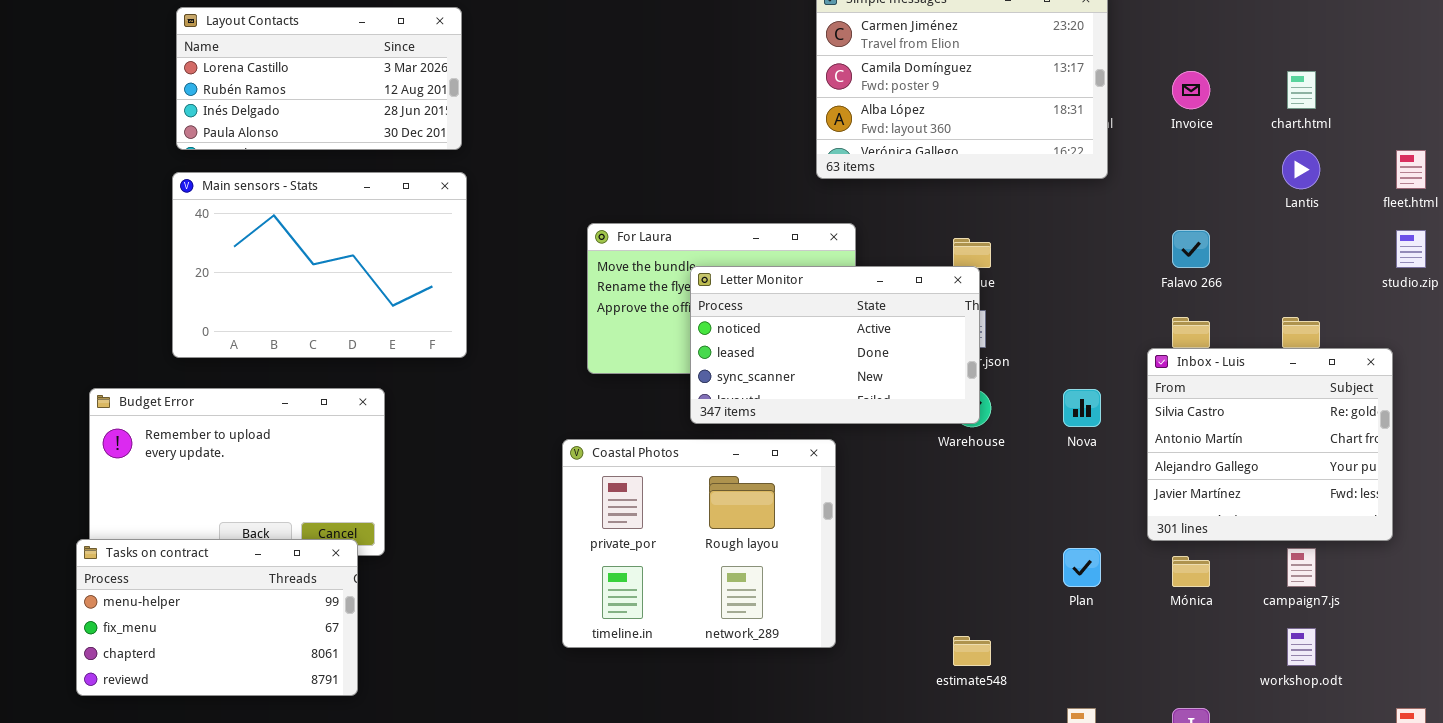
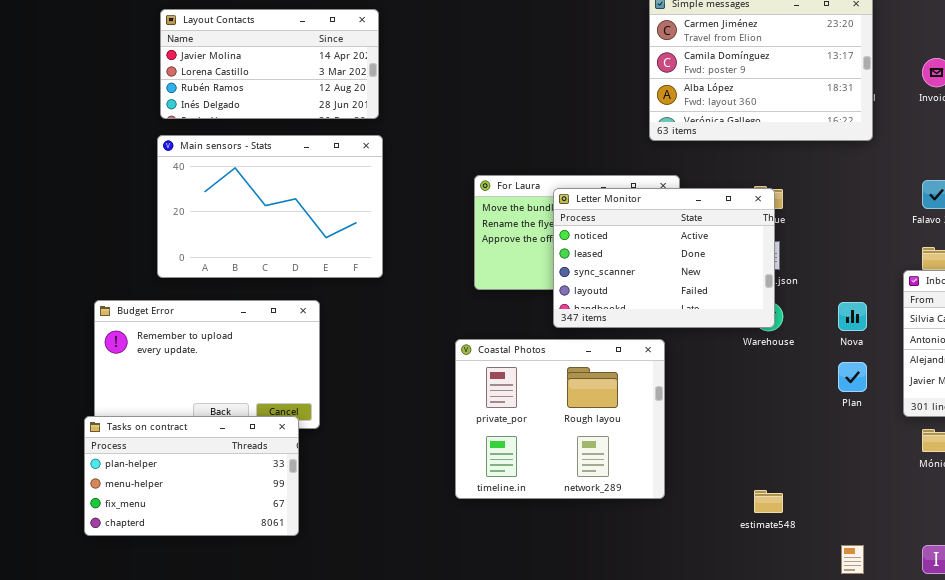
Layout Contacts: [176,7,462,150] -> [160,9,379,119], scrolled up 1 row
Letter Monitor: [690,266,980,424] -> [553,188,775,328], resized
Tasks on contract: [76,539,358,696] -> [84,416,299,536], scrolled up 1 row
Plan: [1063,548,1101,587] -> [838,362,867,392], moved

